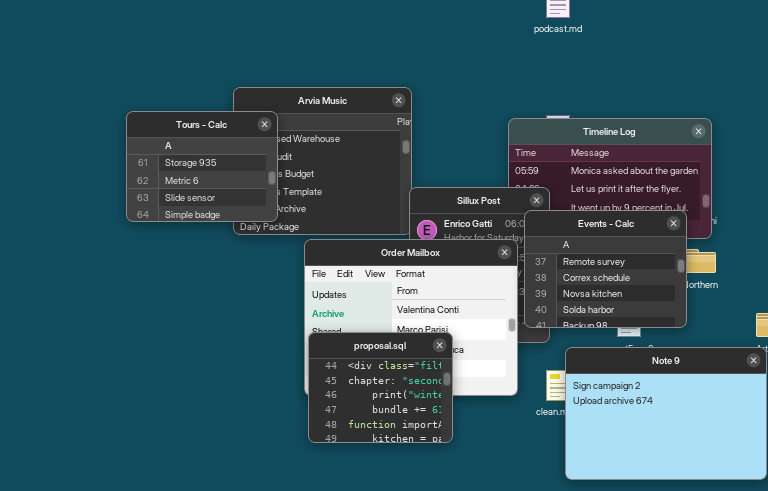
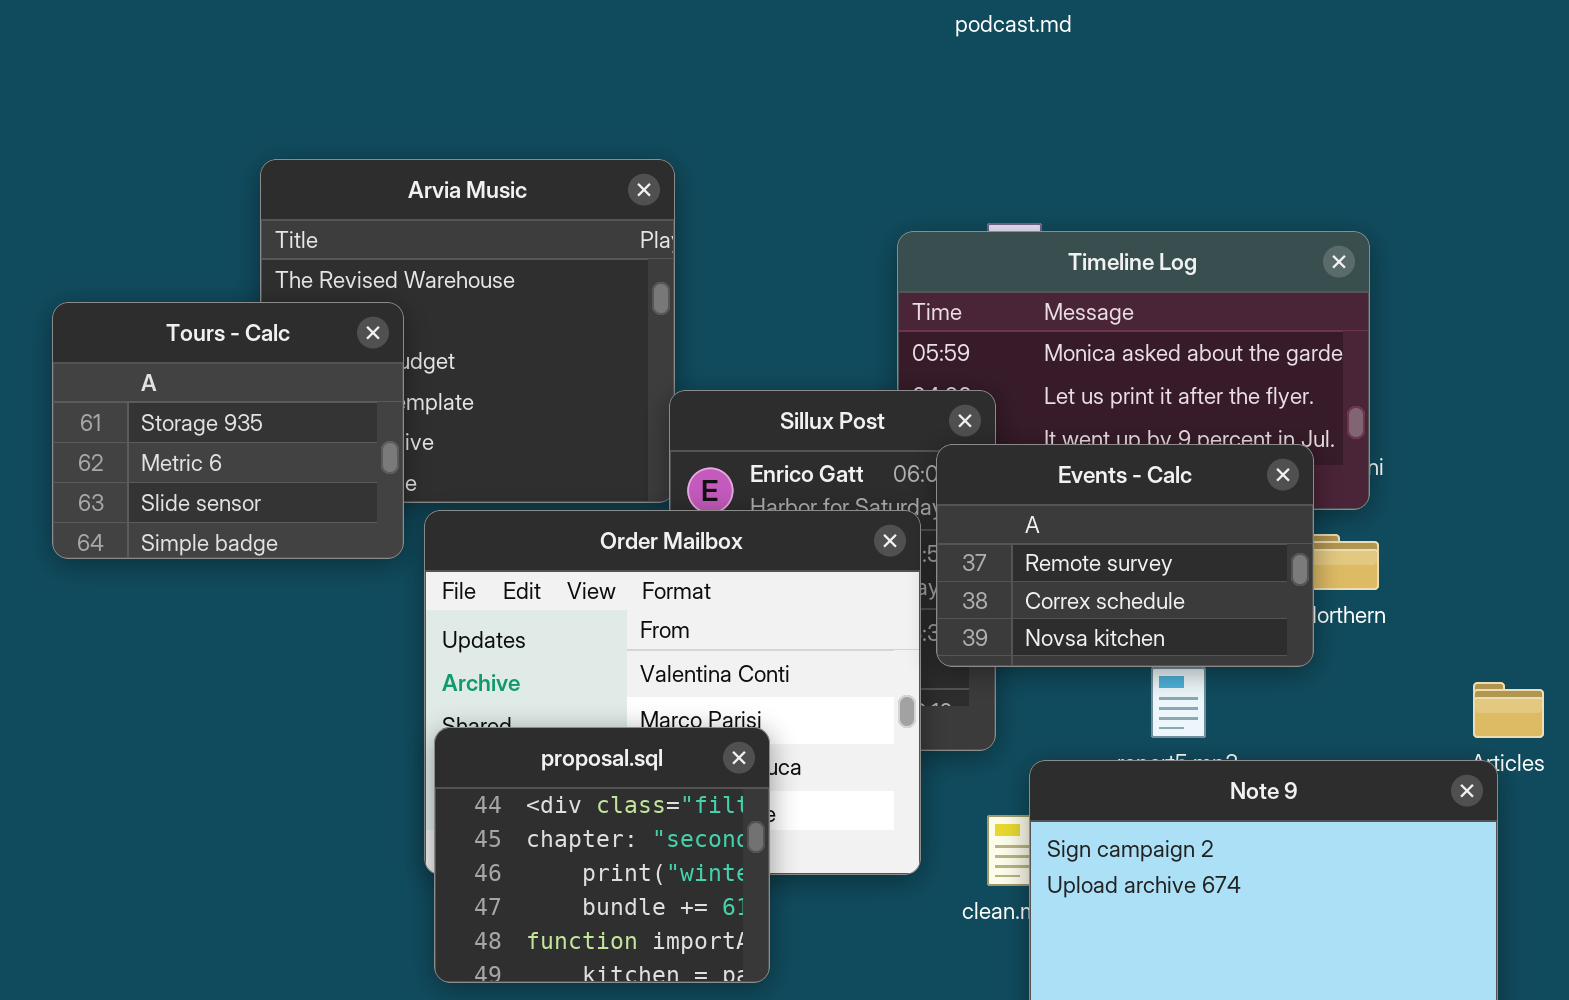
Tours - Calc: [126,111,278,222] -> [52,302,404,559], moved
Events - Calc: [524,210,687,328] -> [936,444,1314,667], resized

